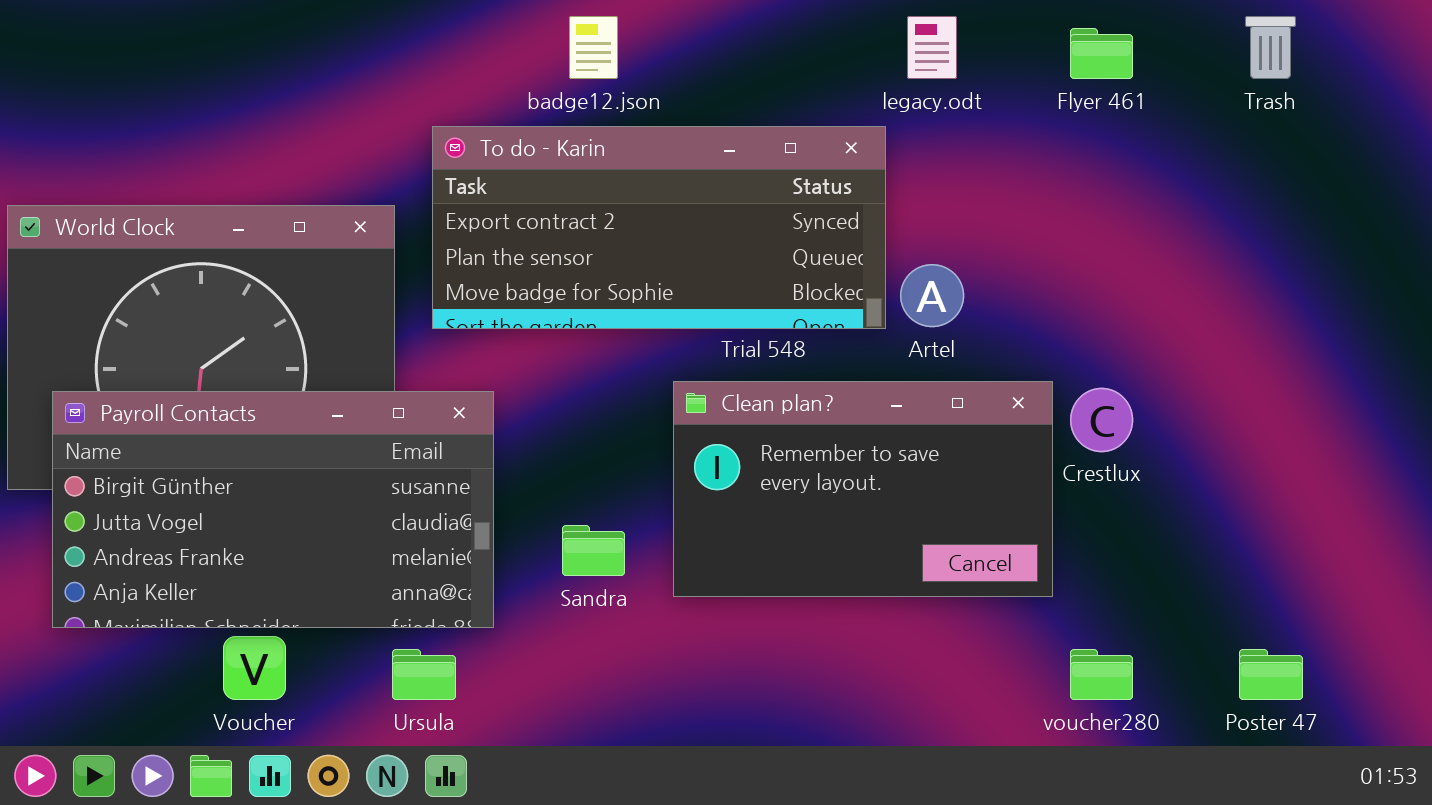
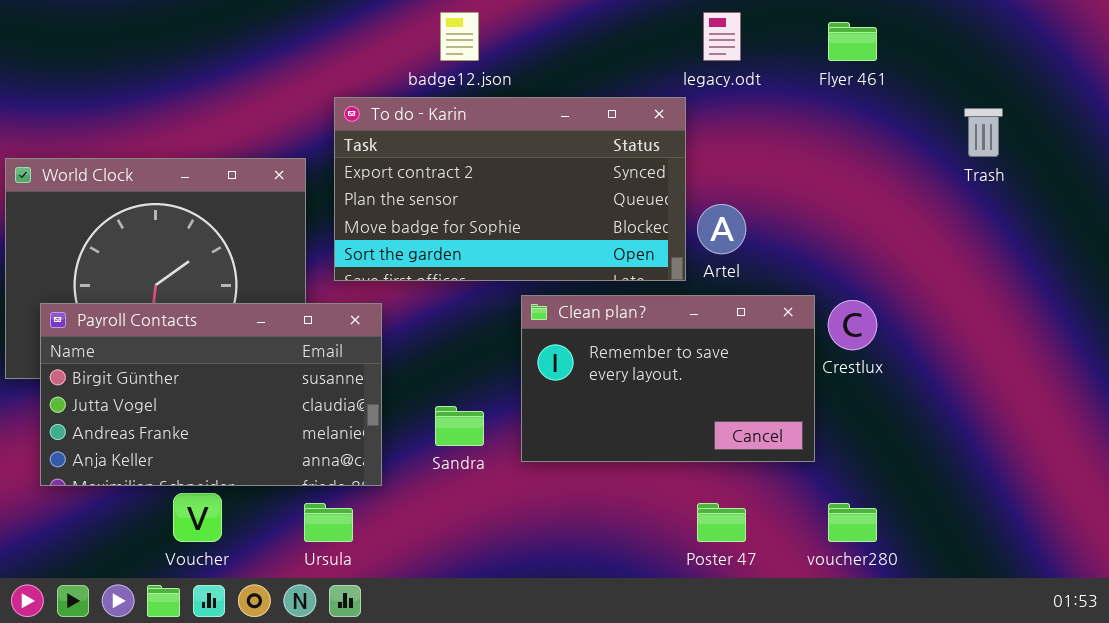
Trash: [1245,16,1296,79] -> [964,108,1003,157], moved
To do - Karin: [432,126,886,329] -> [334,97,686,281], resized
Poster 47: [1239,649,1303,700] -> [697,503,746,542], moved

